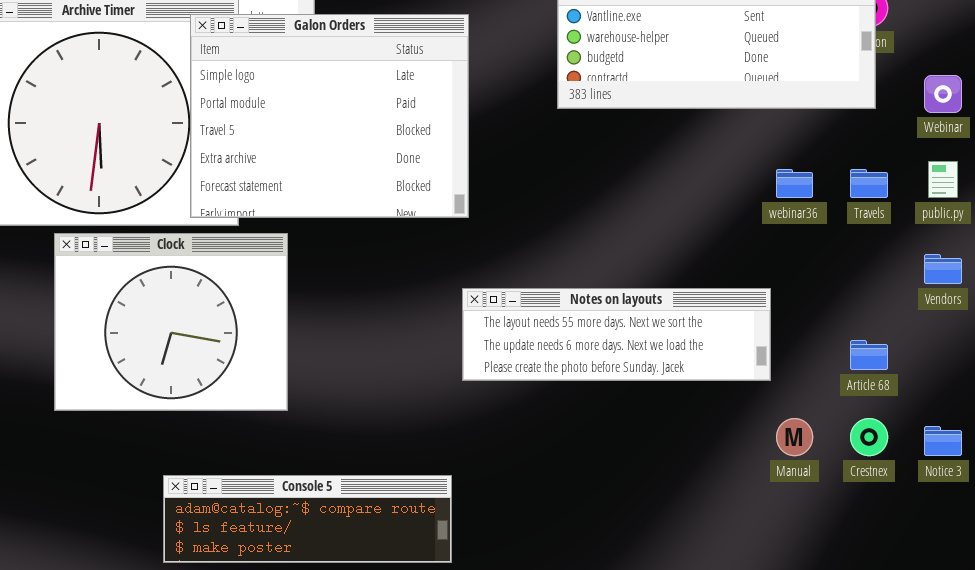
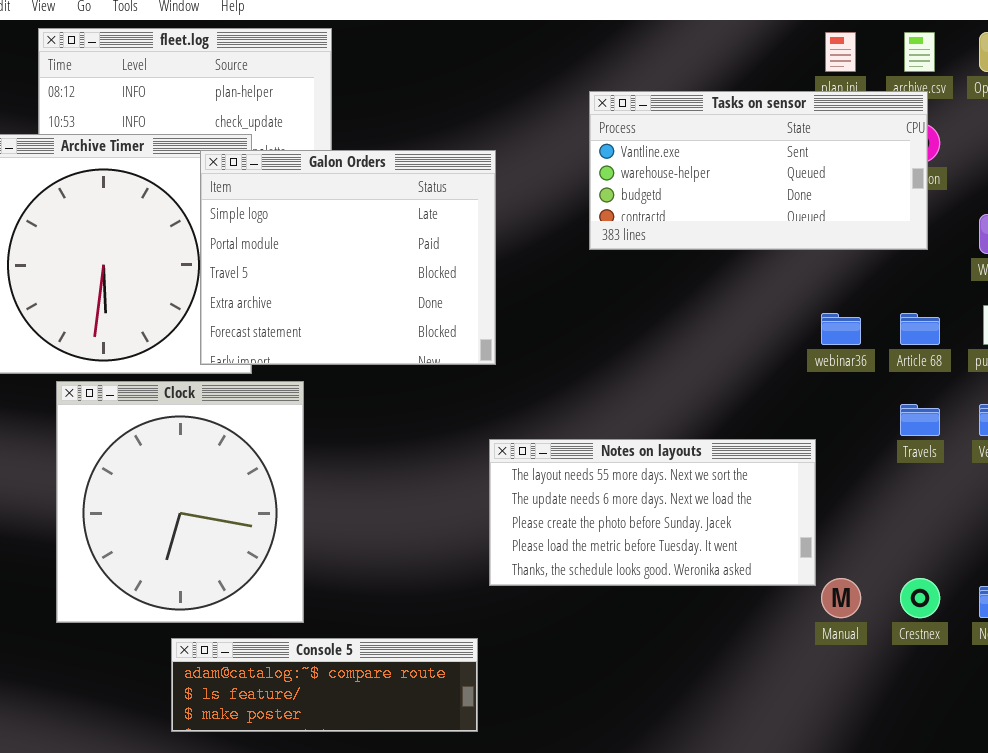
Travels: [850,169,888,198] -> [900,404,940,436], moved
Clock: [54,233,288,411] -> [56,381,304,623], resized
Notes on layouts: [462,288,771,381] -> [489,439,816,586], resized
Article 68: [850,340,888,370] -> [900,313,940,345], moved

